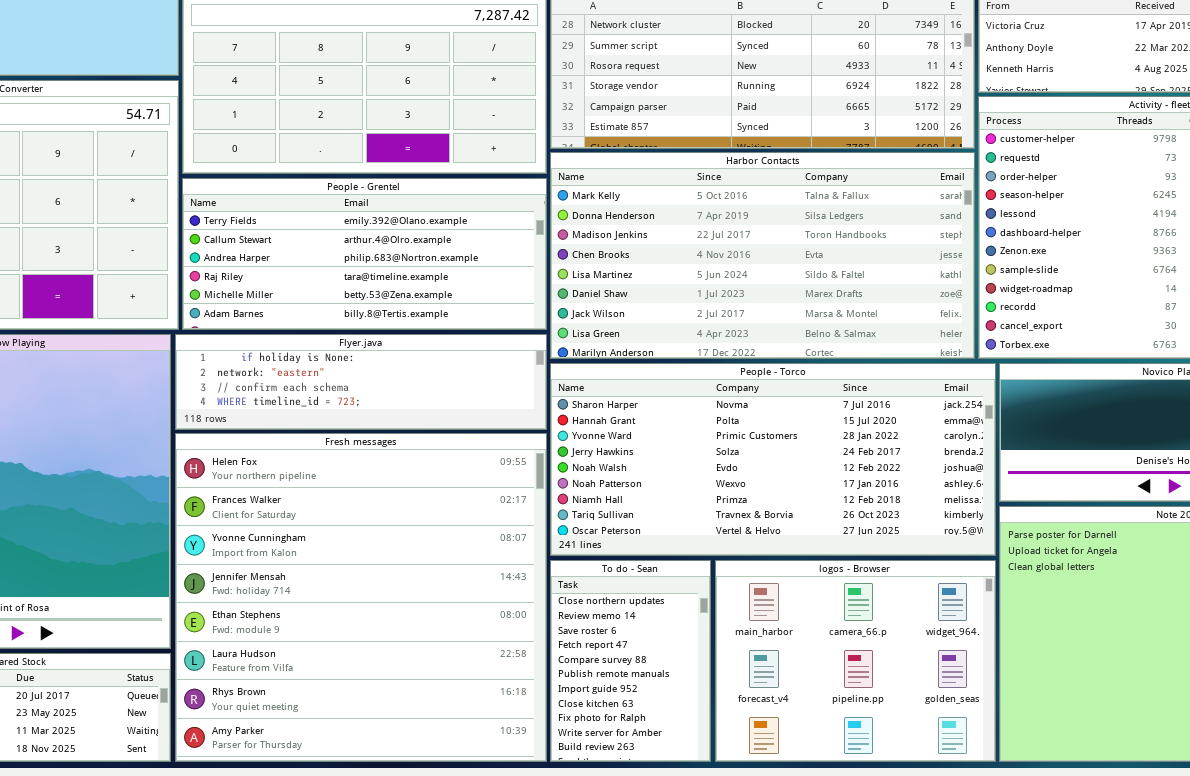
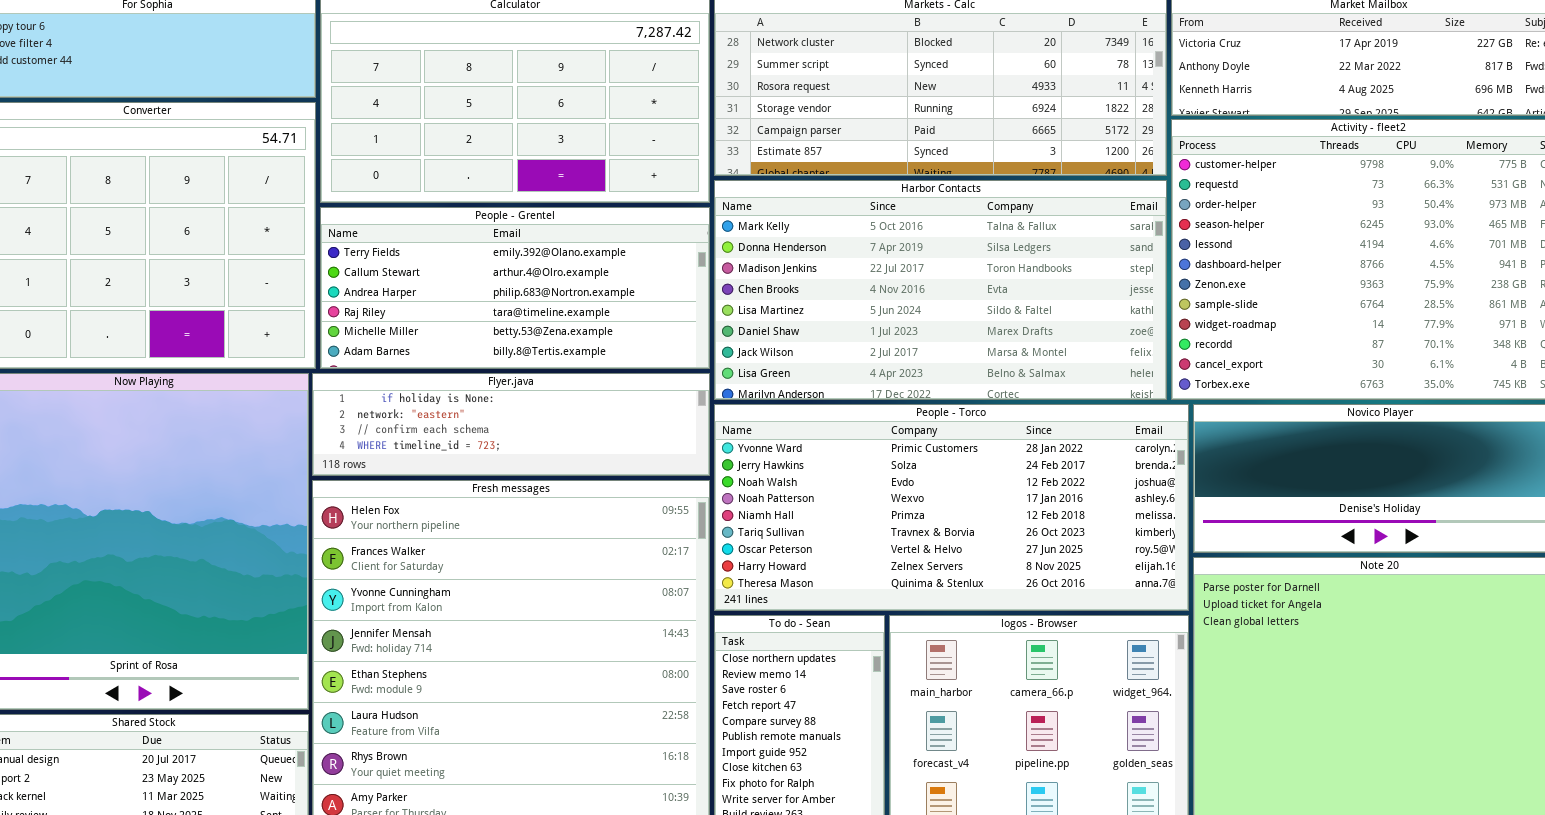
People - Torco: [550,363,996,556] -> [714,404,1189,611], scrolled down 2 rows

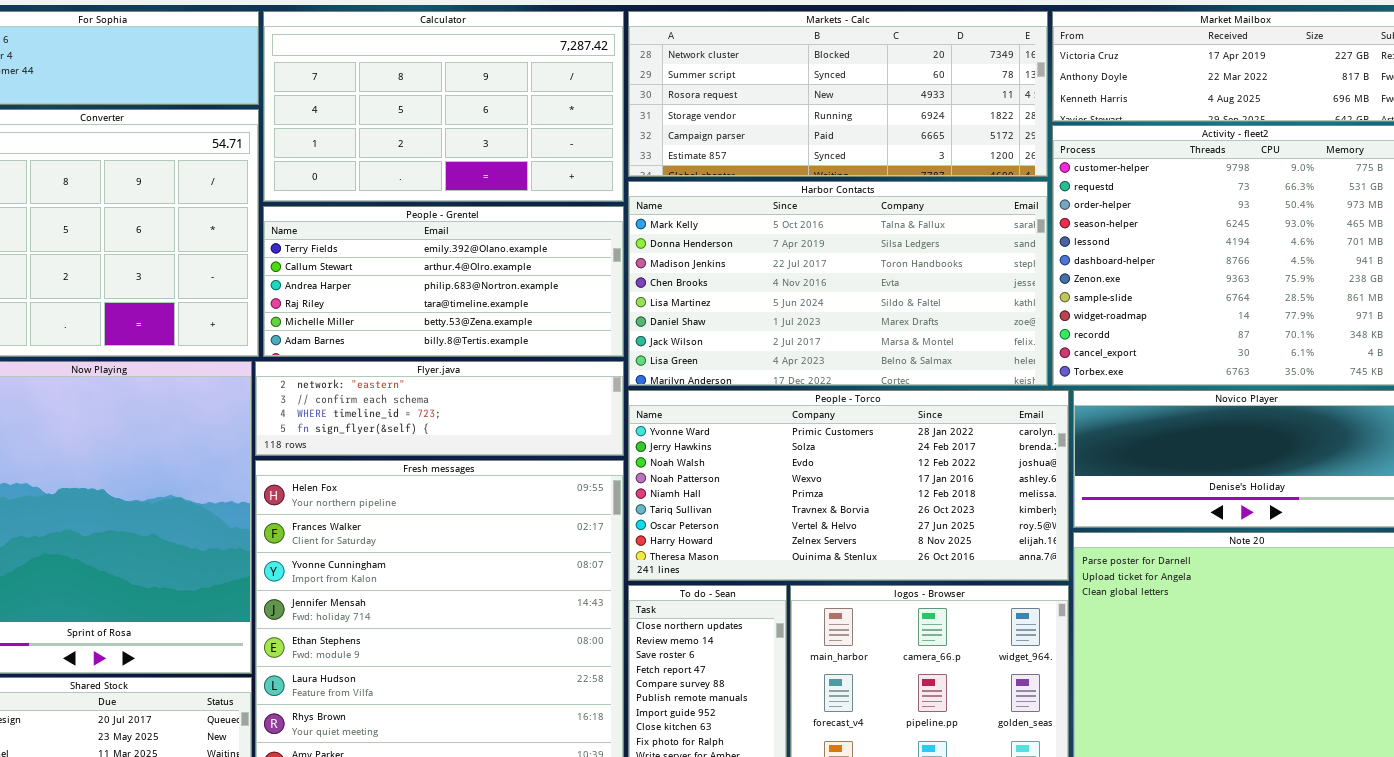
Flyer.java: [312,373,710,476] -> [255,361,624,456], scrolled down 1 row

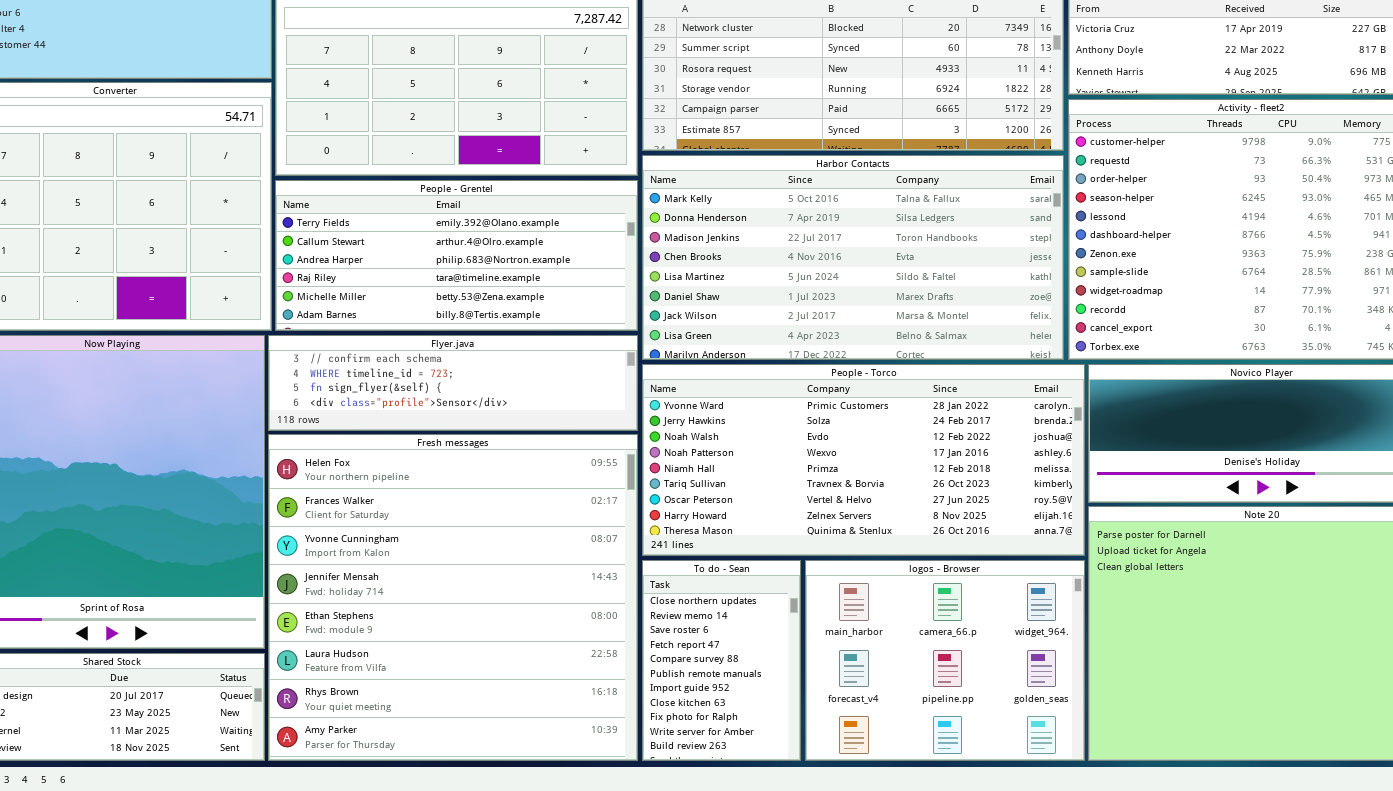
Flyer.java: [255,361,624,456] -> [268,335,638,431], scrolled down 1 row

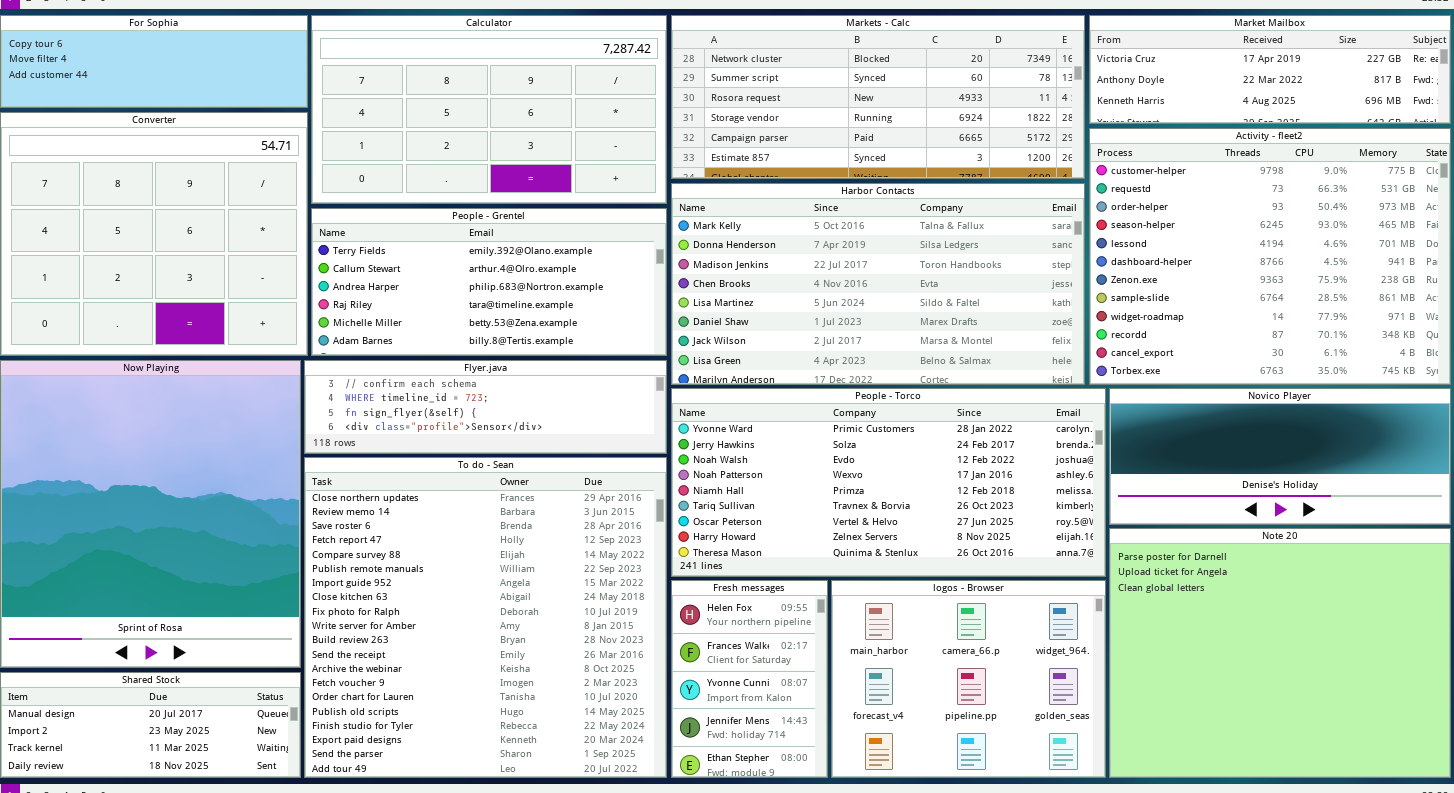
Fresh messages: [268,434,638,761] -> [671,580,828,778], moved, resized
To do - Sean: [642,560,801,761] -> [304,457,667,778], moved, resized

